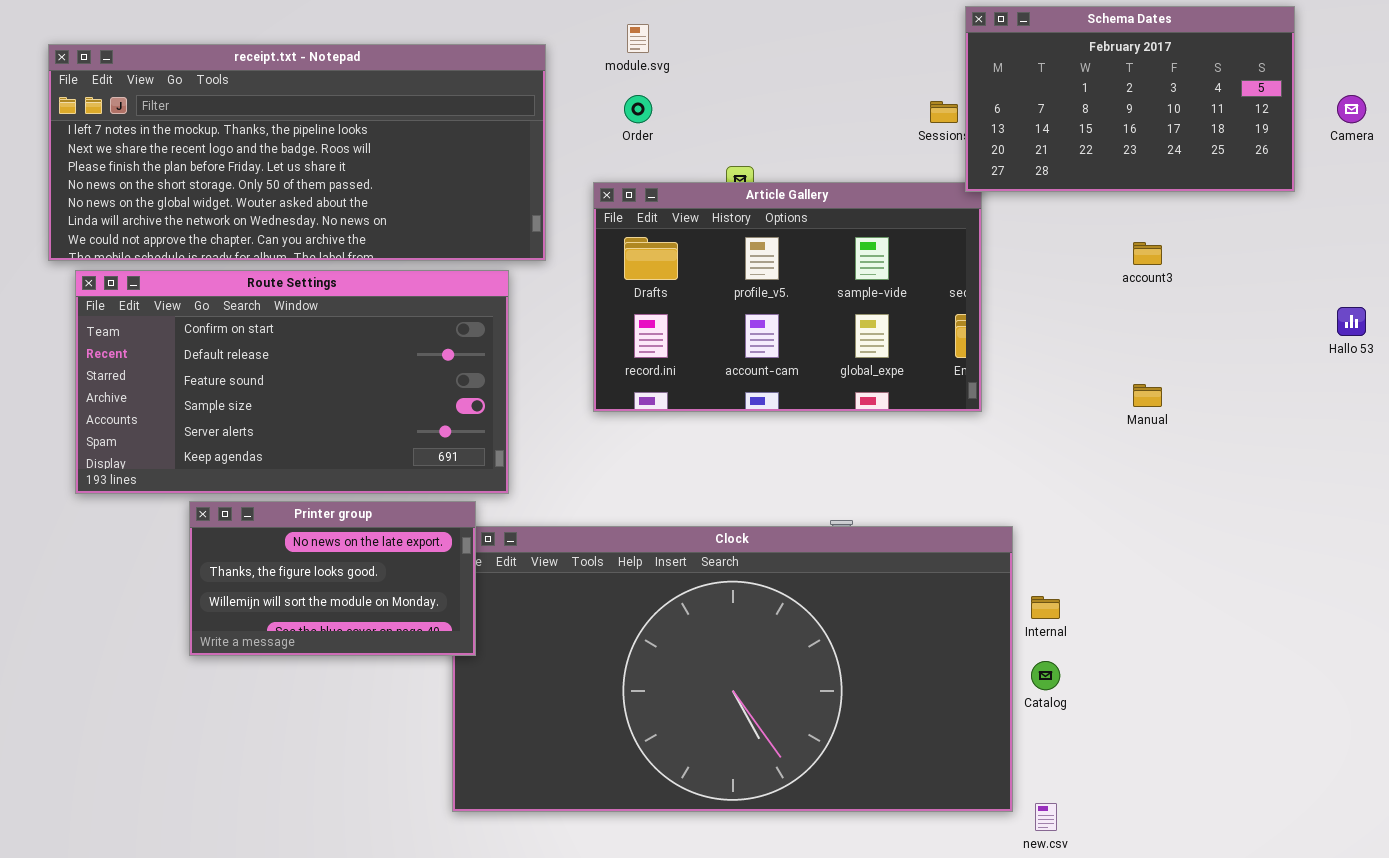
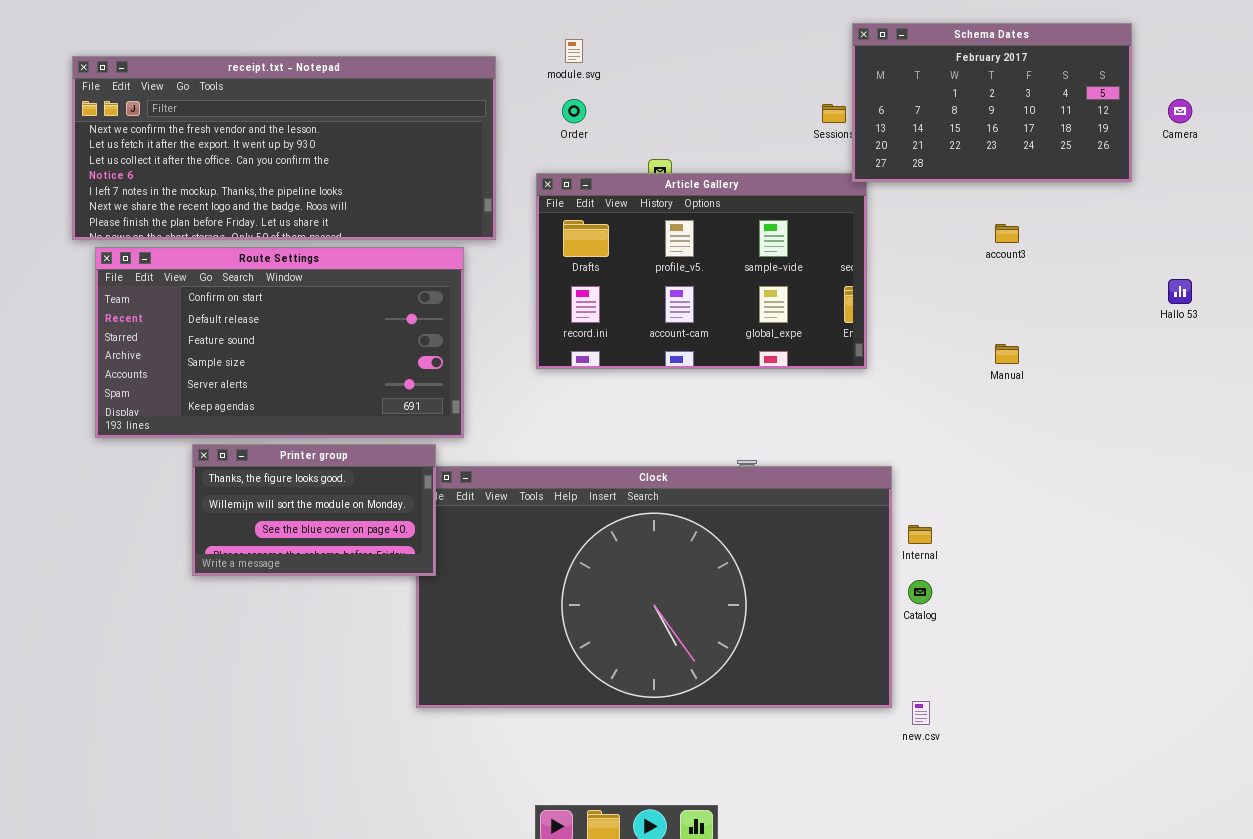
receipt.txt - Notepad: [48,44,546,261] -> [72,56,496,240], scrolled up 4 rows
Printer group: [189,501,476,656] -> [192,444,436,576], scrolled down 1 row

